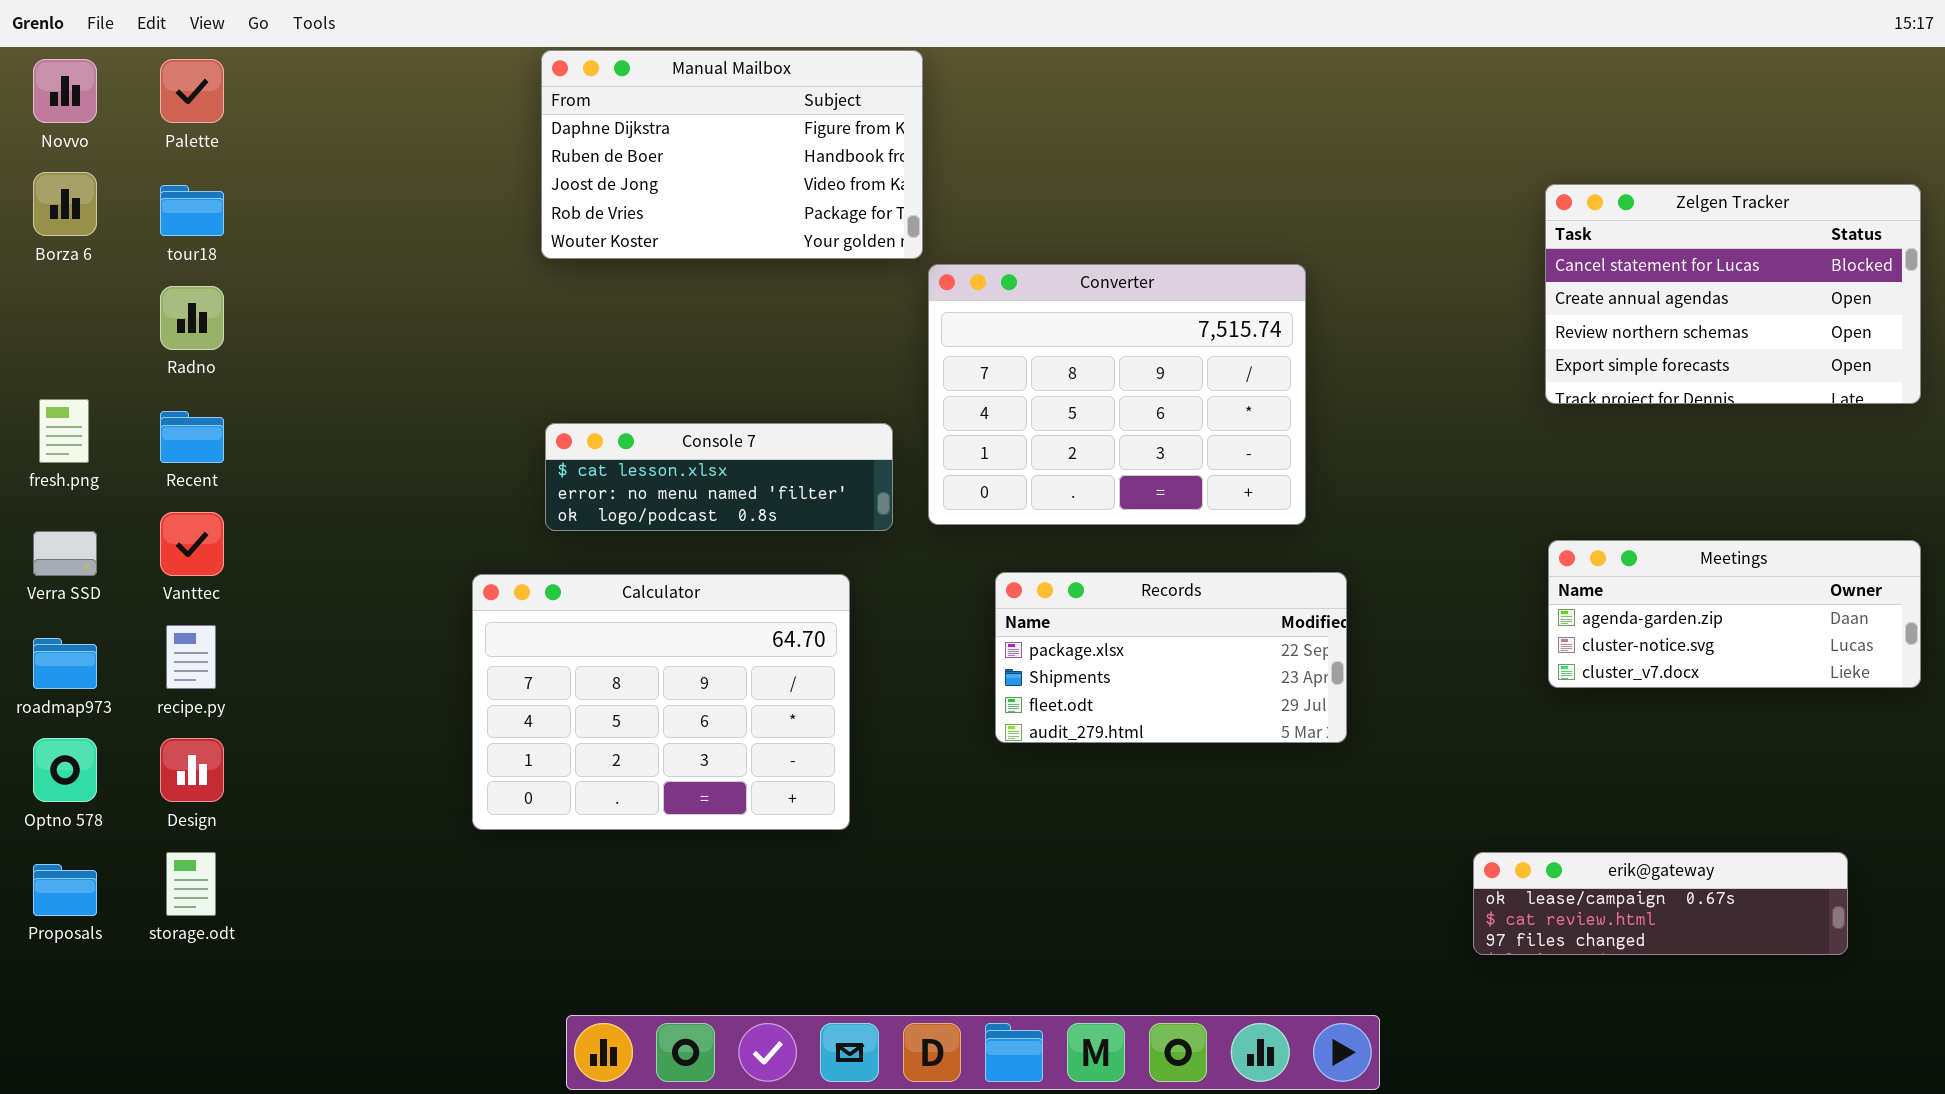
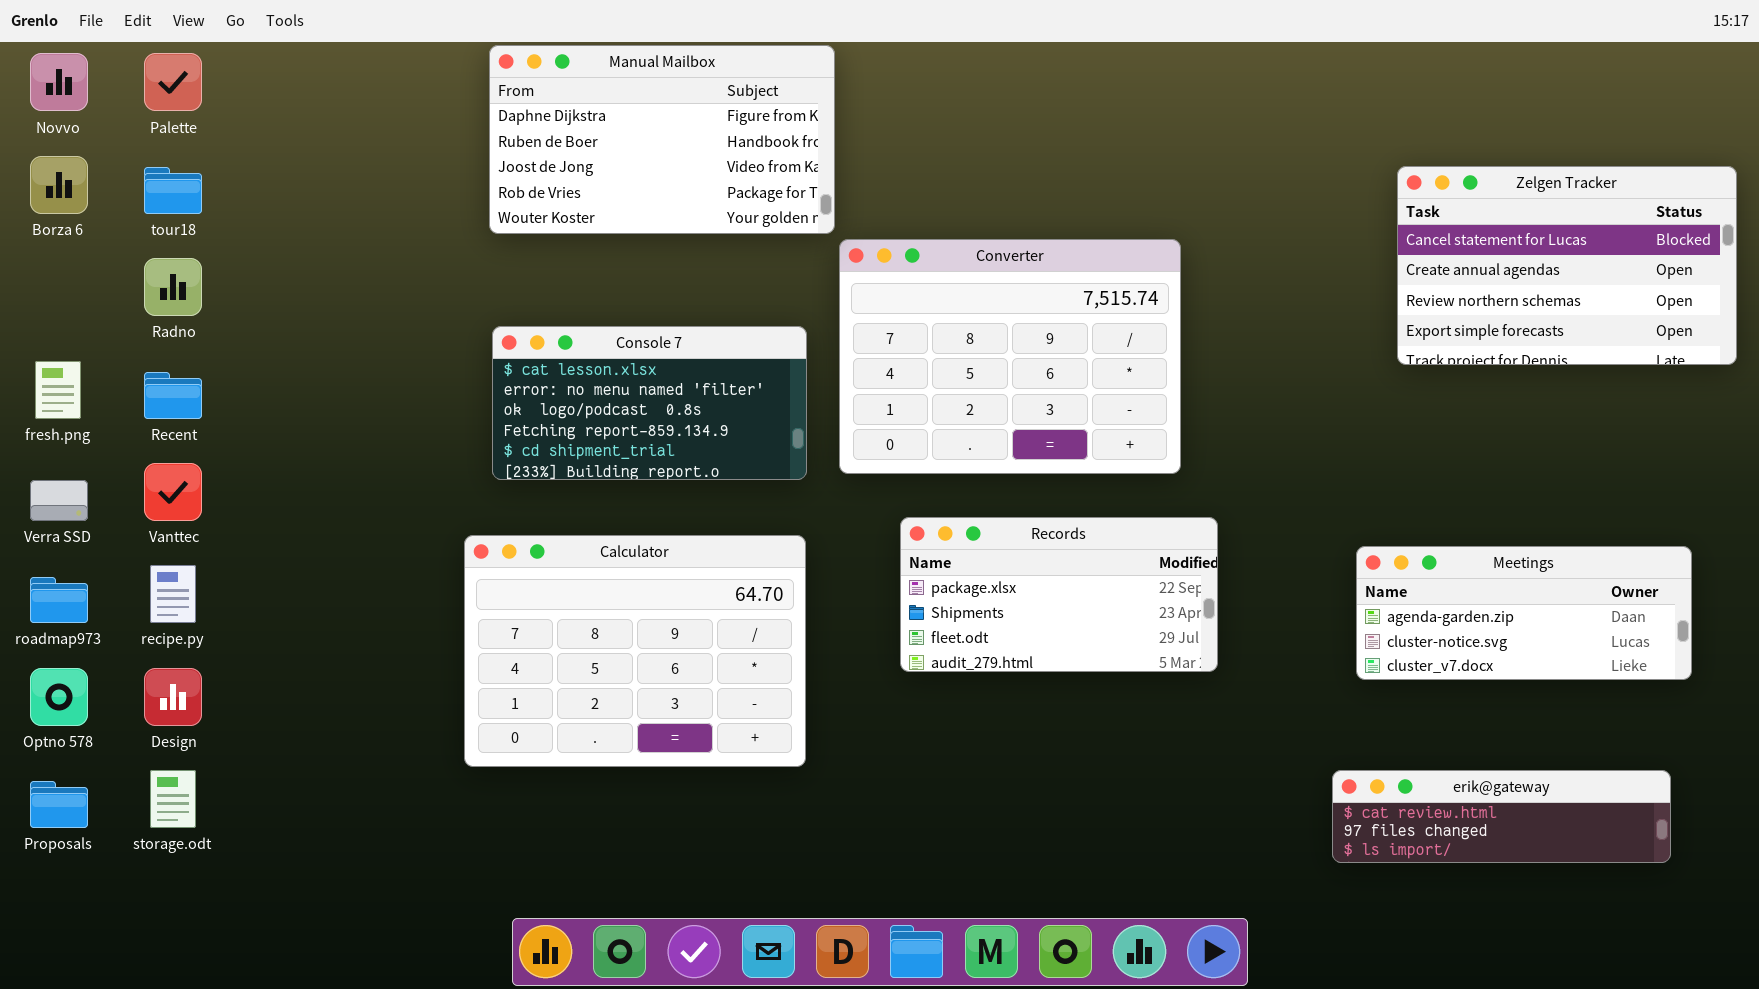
Console 7: [545,423,893,531] -> [492,326,807,480], resized
Meetings: [1548,540,1921,688] -> [1356,546,1692,680], moved
Calculator: [472,574,850,830] -> [464,535,806,767], moved
erik@gateway: [1473,852,1848,955] -> [1332,770,1671,863], scrolled down 1 row

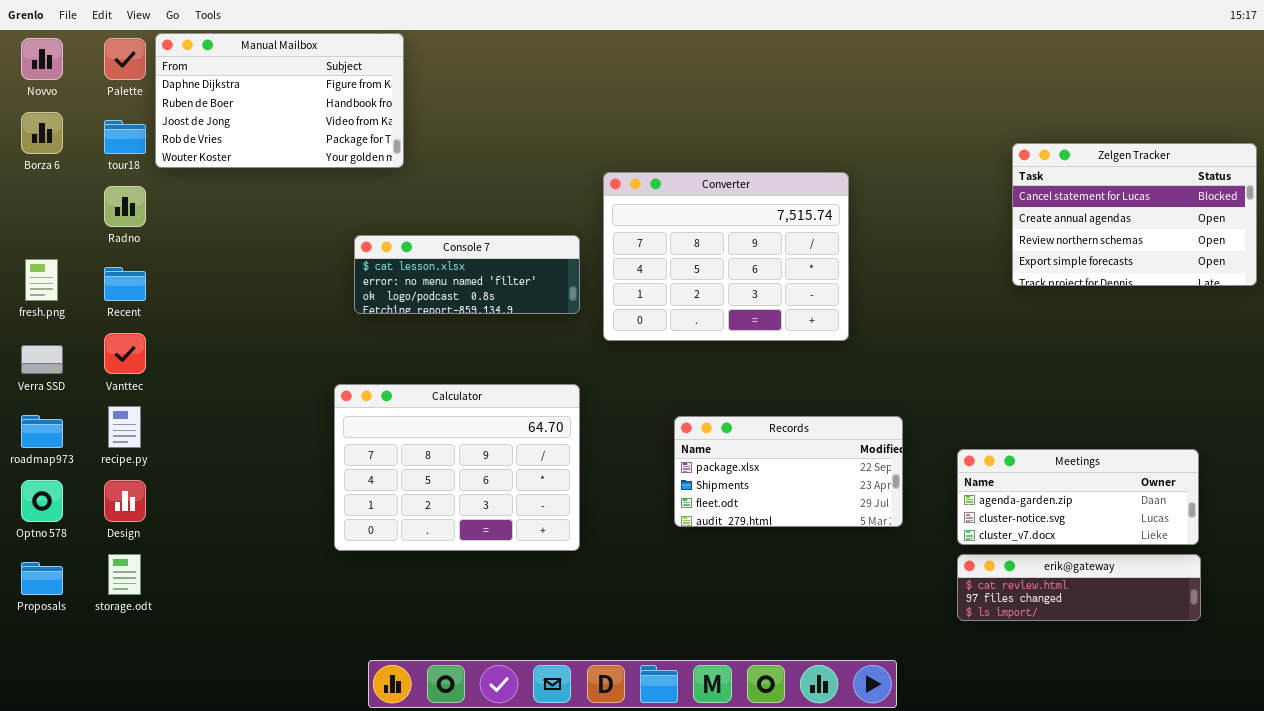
Manual Mailbox: [489,45,835,234] -> [155,33,404,168], moved
Zelgen Tracker: [1397,166,1737,365] -> [1012,143,1257,286], moved
Console 7: [492,326,807,480] -> [354,235,580,314], resized
Records: [900,517,1218,672] -> [674,416,903,527], moved
Meetings: [1356,546,1692,680] -> [957,449,1199,545], moved

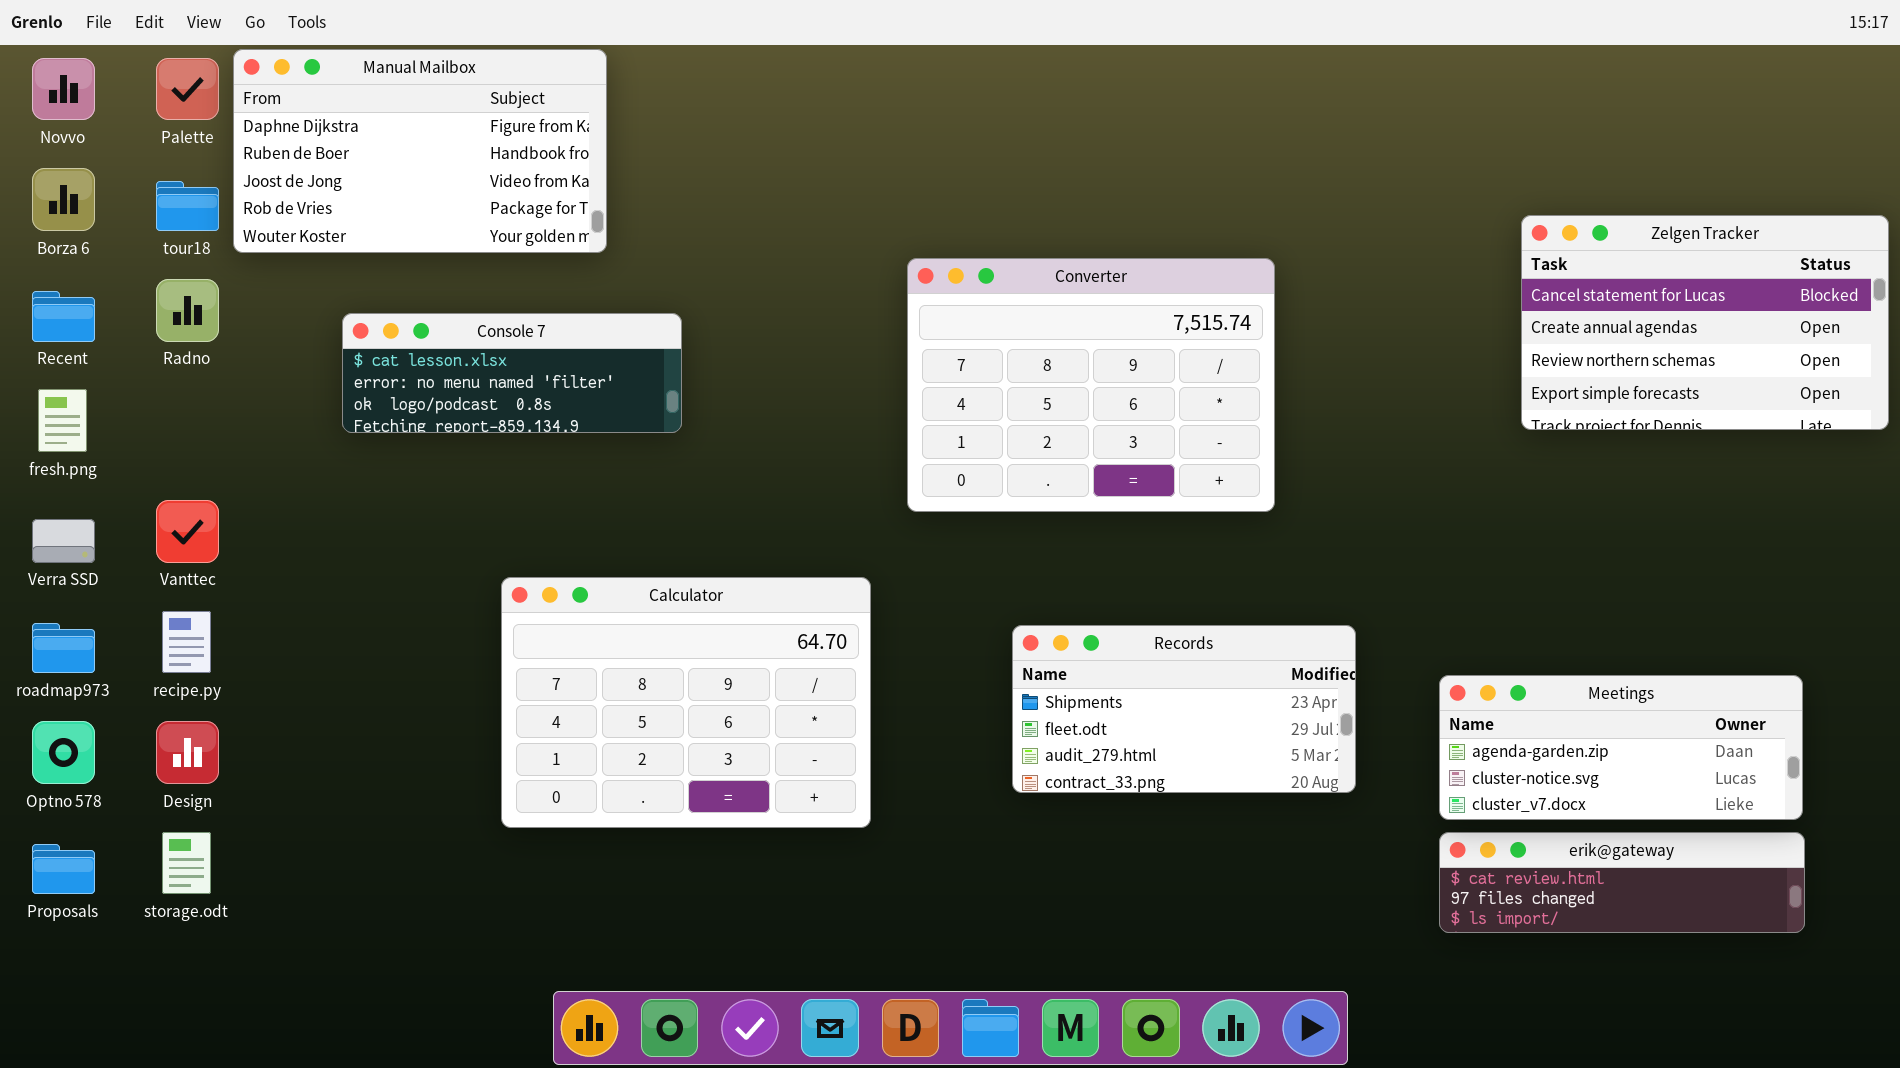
Console 7: [354,235,580,314] -> [342,313,682,433], moved
Recent: [104,267,146,301] -> [32,291,95,342], moved
Records: [674,416,903,527] -> [1012,625,1356,793], scrolled down 1 row

